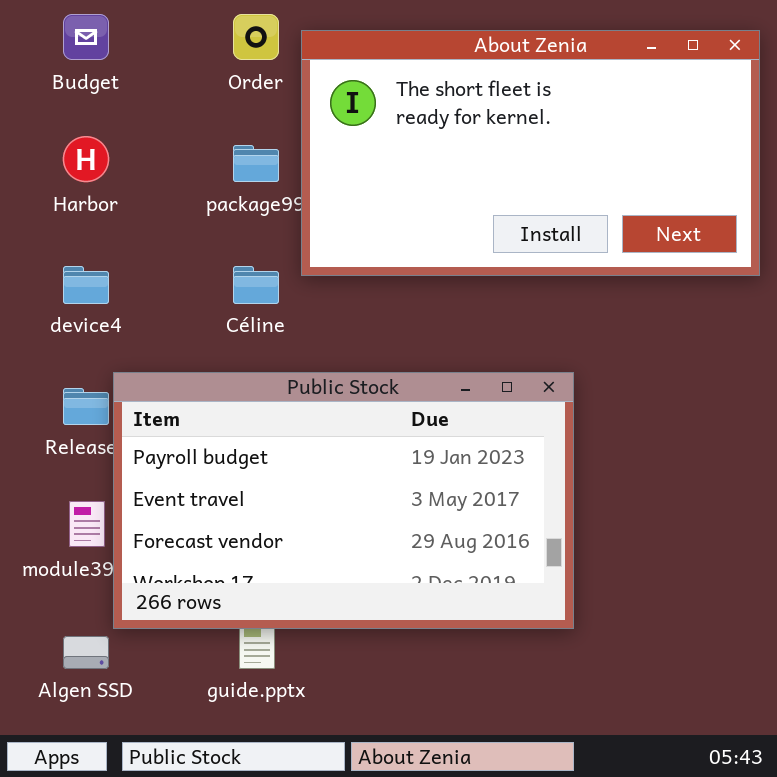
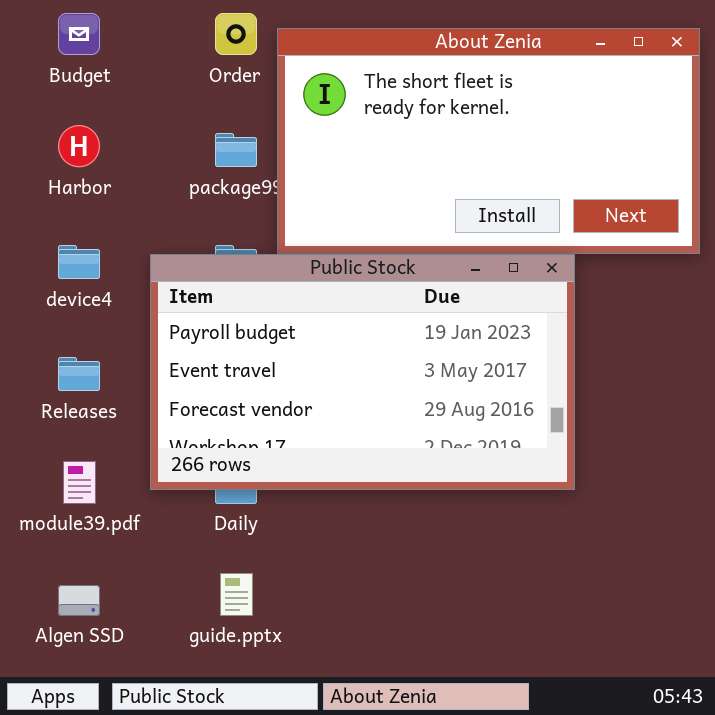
Public Stock: [113,372,574,629] -> [150,254,575,490], moved

